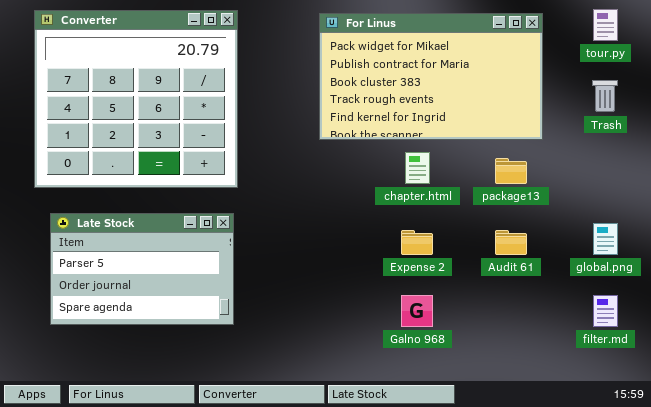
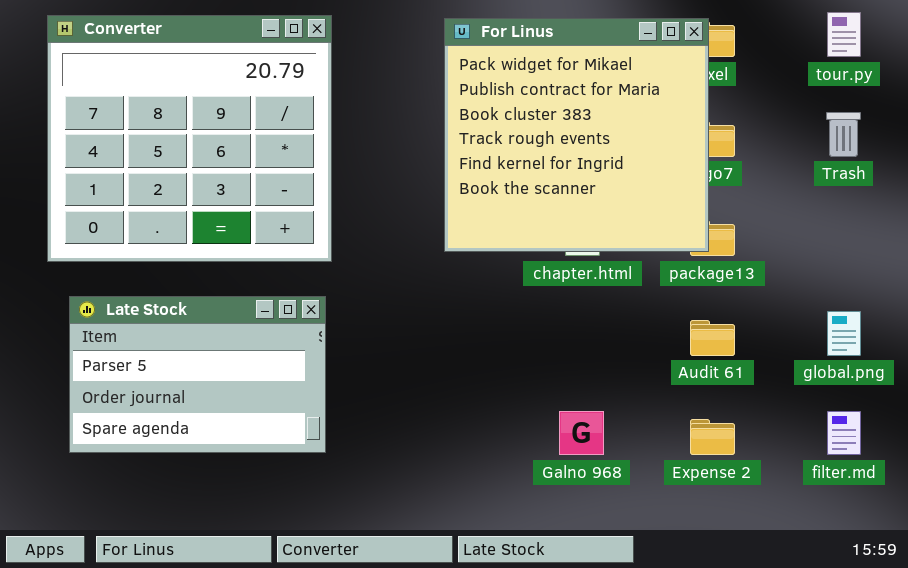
For Linus: [319,13,543,140] -> [444,18,709,252], resized
Expense 2: [401,230,433,255] -> [690,419,735,455], moved

